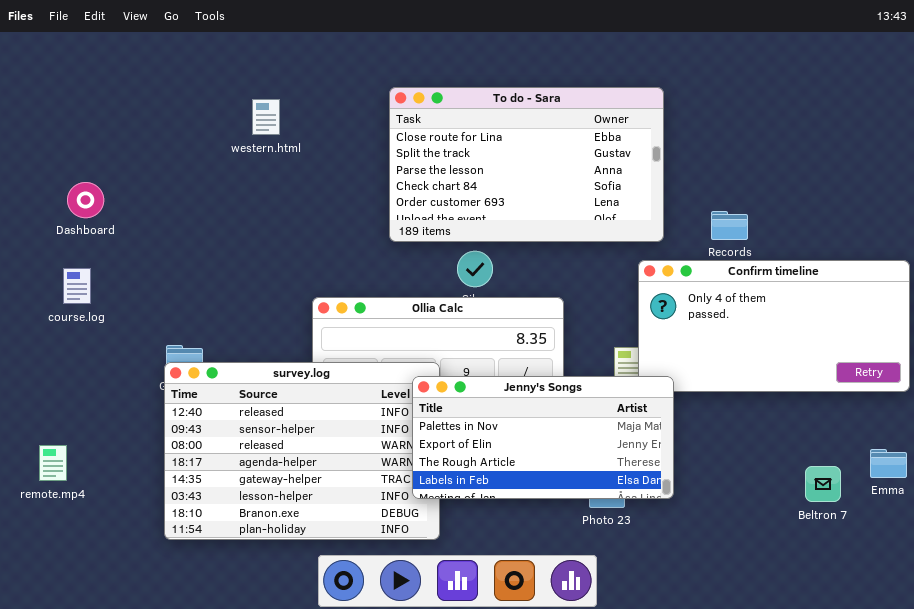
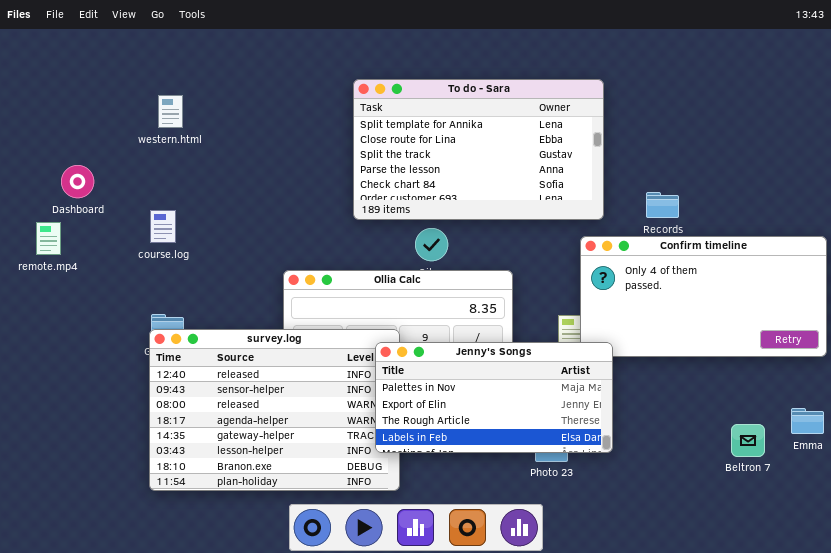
To do - Sara: [389,87,664,242] -> [353,79,604,220], scrolled up 1 row
western.html: [252,99,280,135] -> [158,95,183,128], moved
course.log: [63,268,91,304] -> [150,210,176,243], moved
remote.mp4: [39,445,67,481] -> [36,222,61,255], moved

